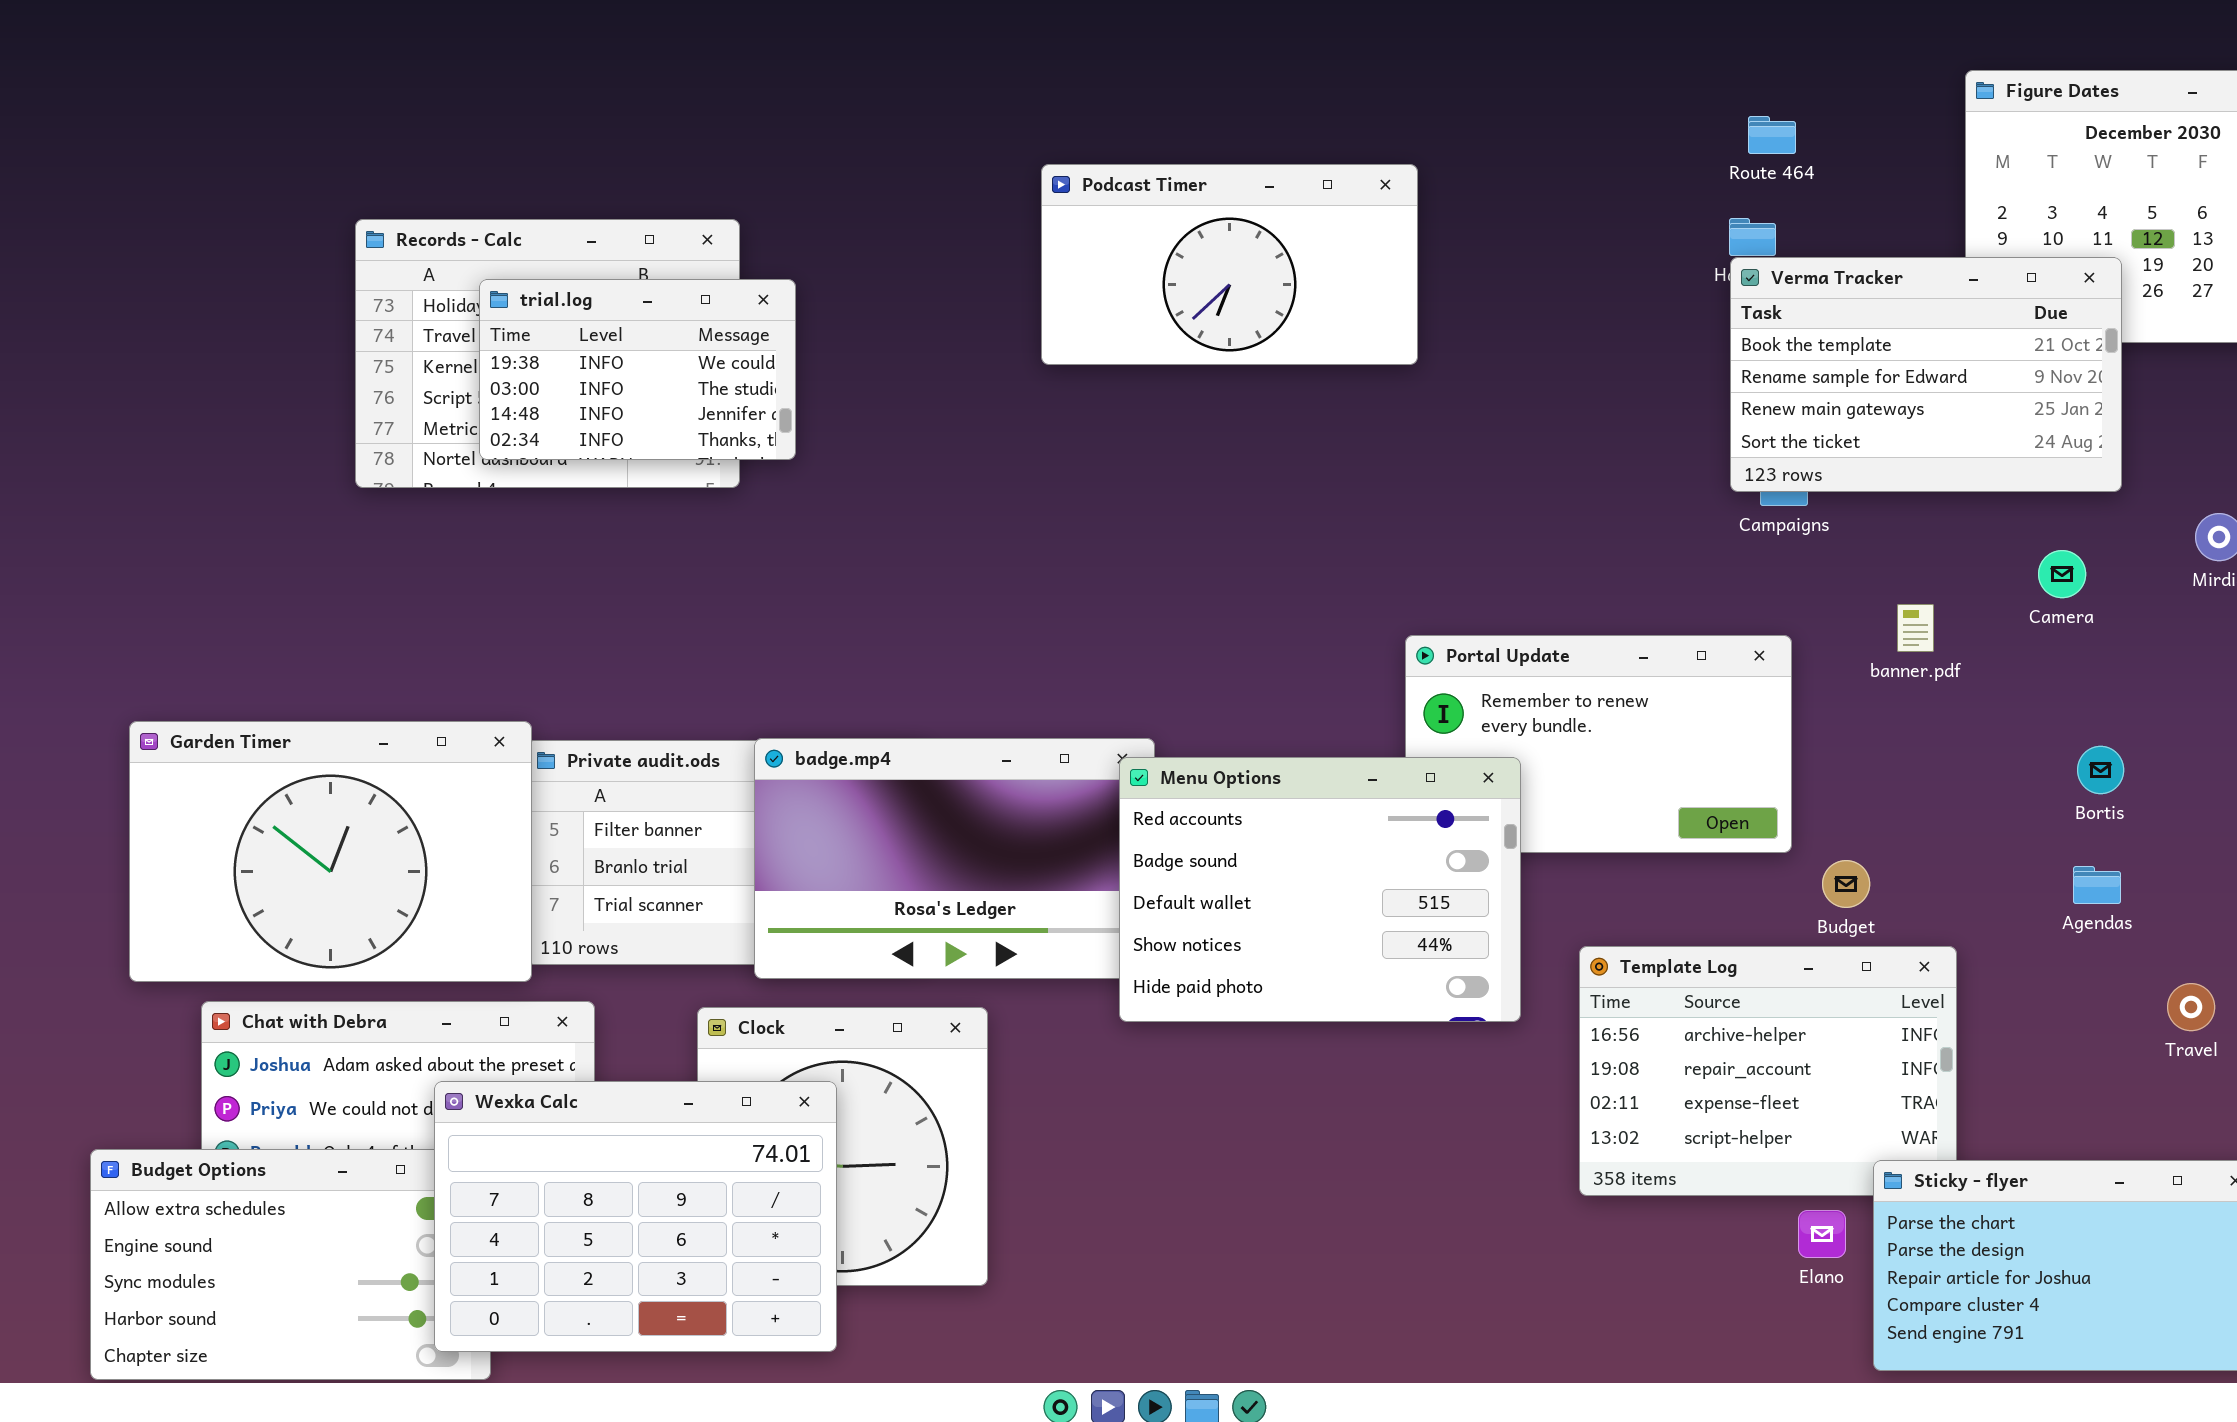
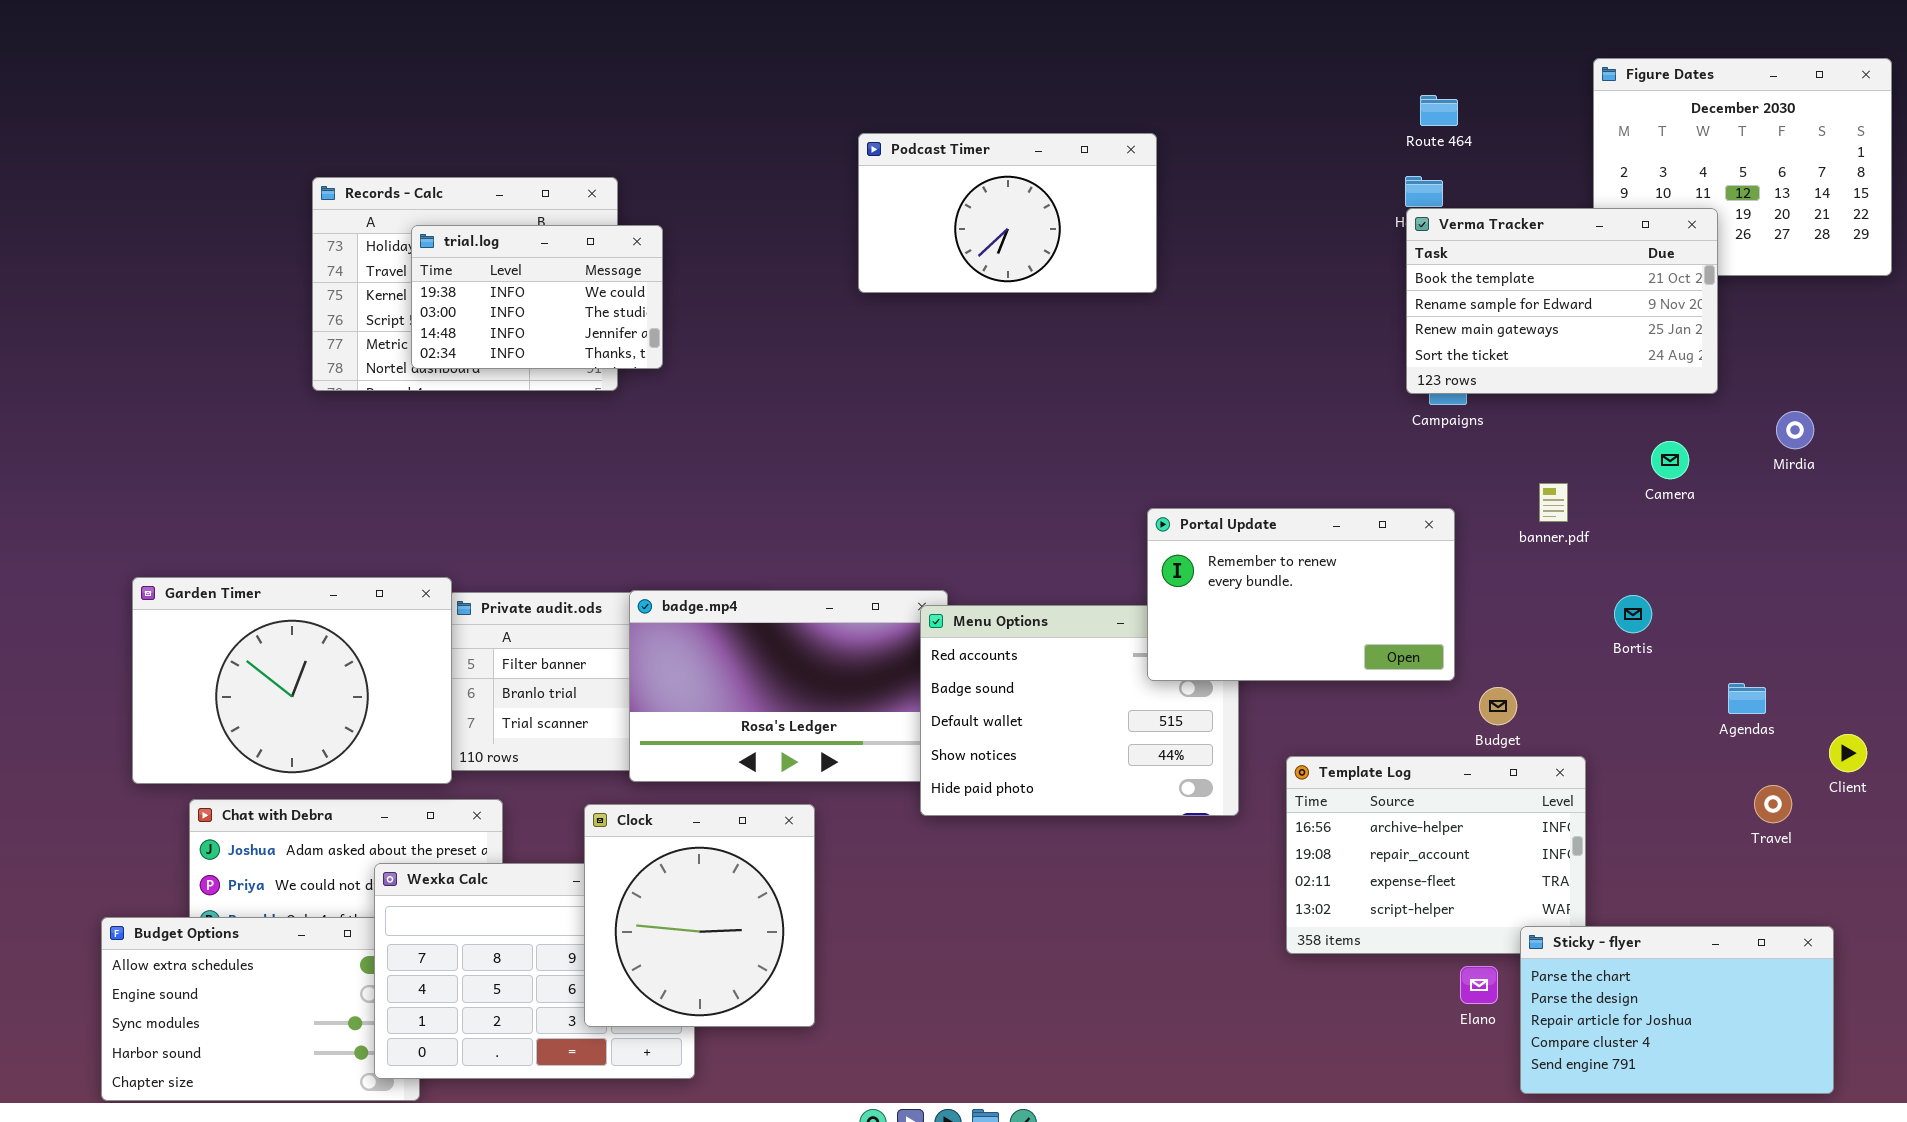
Portal Update: [1405,635,1792,853] -> [1147,508,1455,681], raised
Bortis: [2077,746,2124,794] -> [1614,595,1652,633], moved
Agendas: [2073,866,2121,904] -> [1728,683,1766,714], moved
Clock: [697,1007,988,1286] -> [584,804,815,1027], raised

